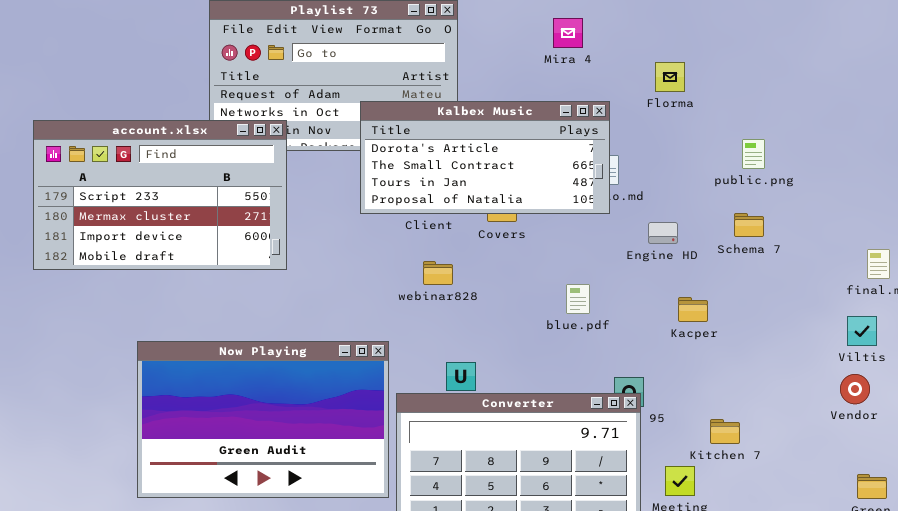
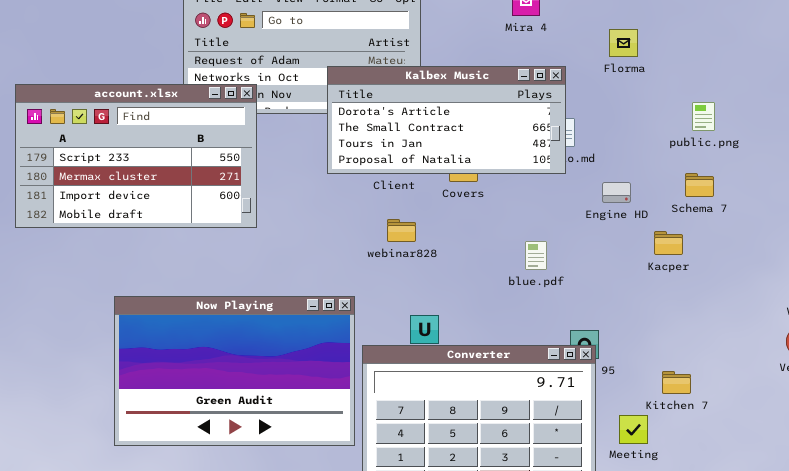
Kacper: [678,297,708,322] -> [654,231,683,255], moved

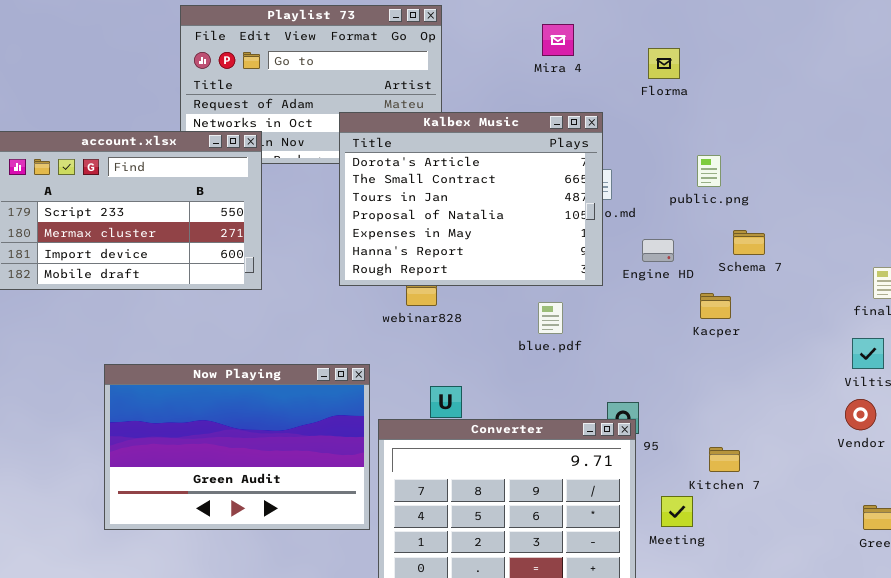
Florma: [609,29,638,57] -> [648,48,680,79], moved
Kalbex Music: [327,66,566,174] -> [339,112,603,286], resized
public.png: [692,102,715,131] -> [697,155,721,187], moved
blue.pdf: [525,241,547,270] -> [538,302,563,334], moved

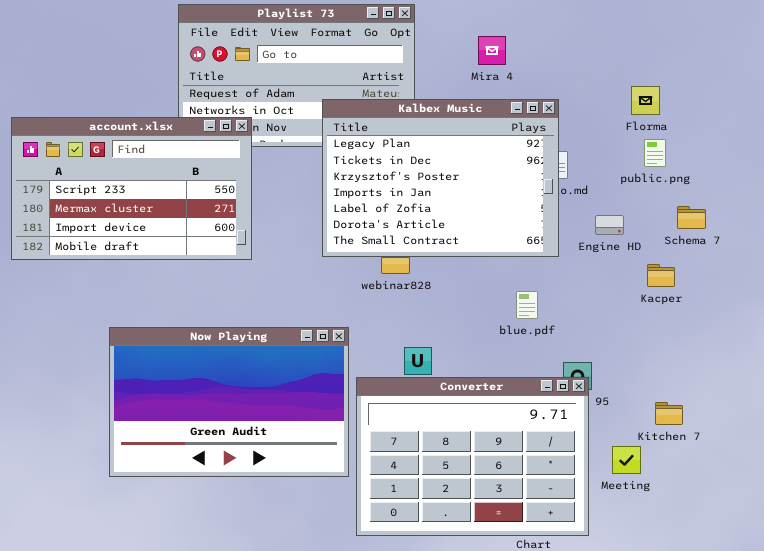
Mira 4: [542,24,574,56] -> [478,36,506,65], moved
Florma: [648,48,680,79] -> [631,86,660,115], moved
Kalbex Music: [339,112,603,286] -> [322,99,559,257], scrolled up 5 rows
blue.pdf: [538,302,563,334] -> [516,291,538,319], moved

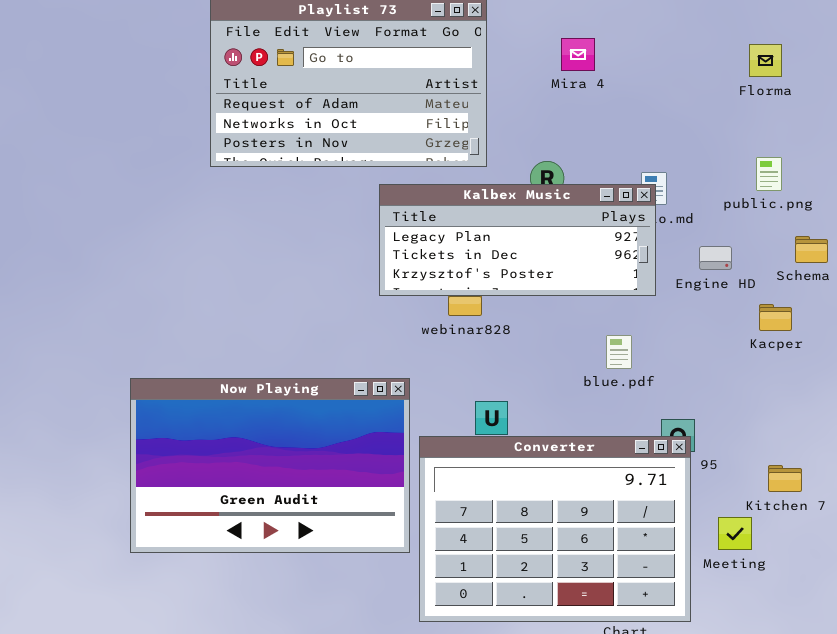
Florma: [631,86,660,115] -> [749,44,782,77], moved
Kalbex Music: [322,99,559,257] -> [379,184,656,296], resized
account.xlsx: [11,117,252,260] -> none, closed

